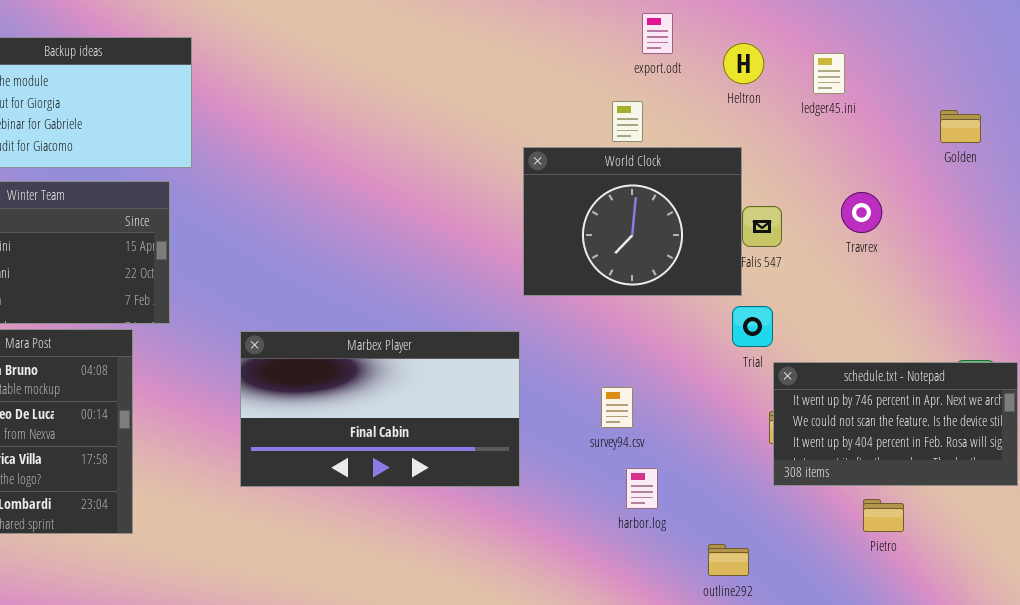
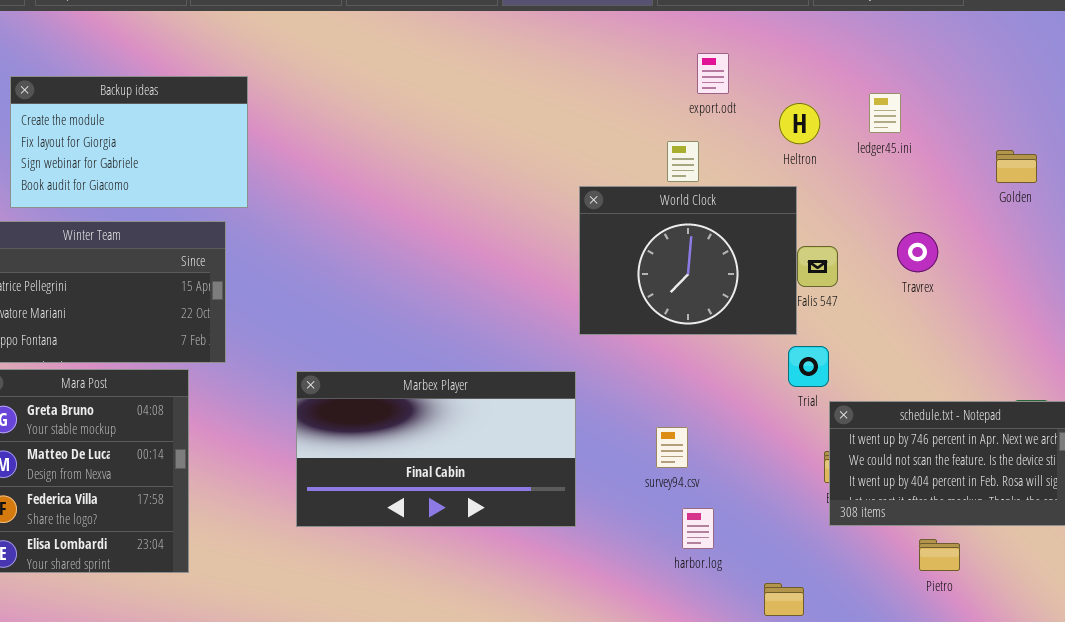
Heltron: [723,43,764,84] -> [779,103,820,144], moved

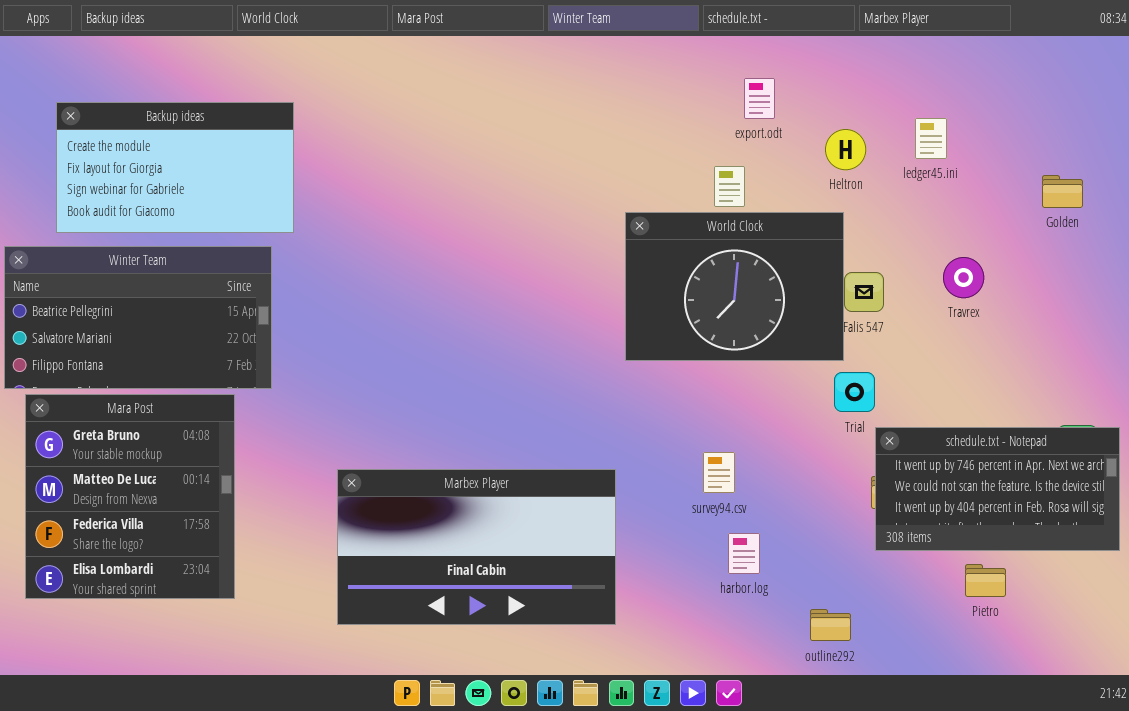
Marbex Player: [296,371,576,527] -> [337,469,616,625], moved

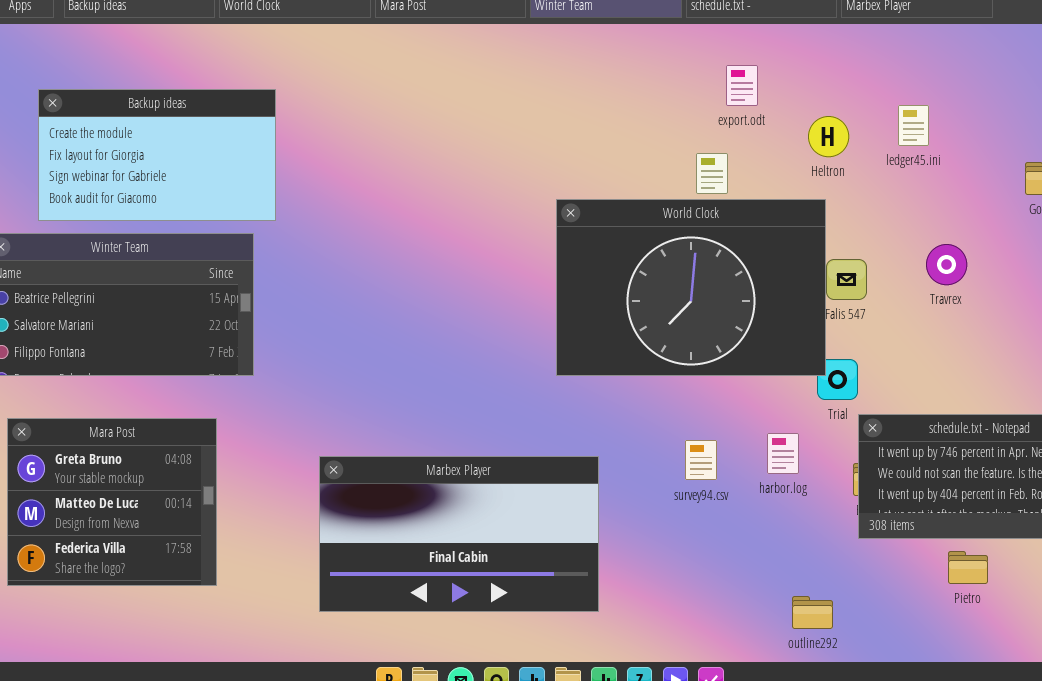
World Clock: [625,212,844,361] -> [556,199,826,376], resized
Mara Post: [25,394,235,599] -> [7,418,217,586], resized
harbor.log: [728,533,760,574] -> [767,433,799,474], moved

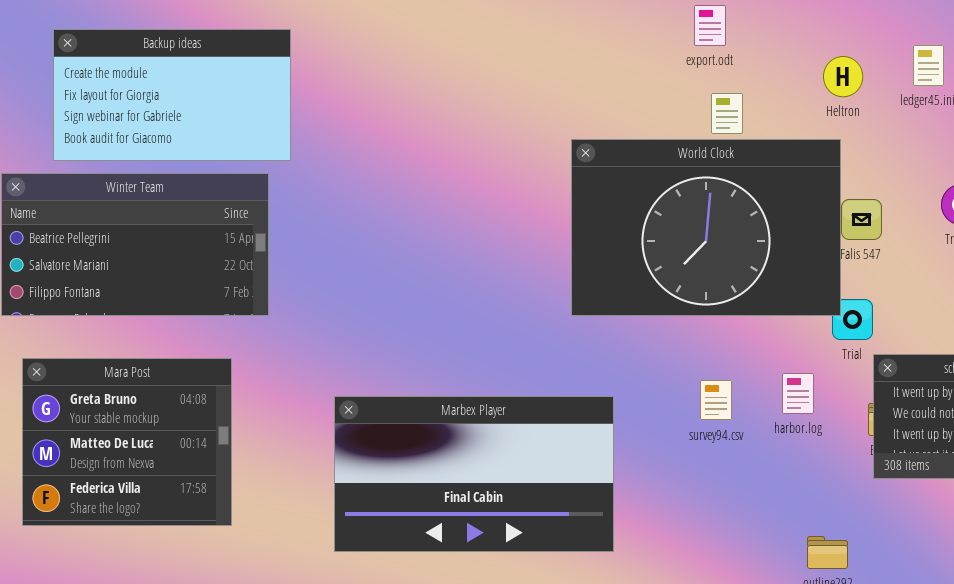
export.odt: [726,65,758,106] -> [694,5,726,46], moved

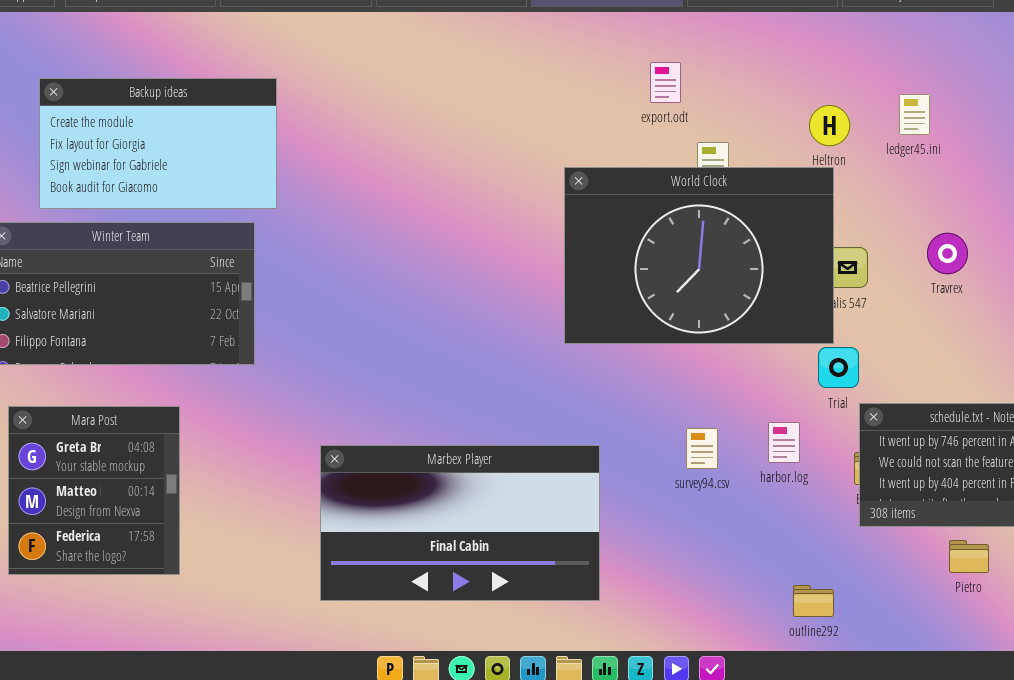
export.odt: [694,5,726,46] -> [650,62,681,103], moved
World Clock: [571,139,841,316] -> [564,167,834,344], moved
Mara Post: [22,358,232,526] -> [8,406,180,575], resized

